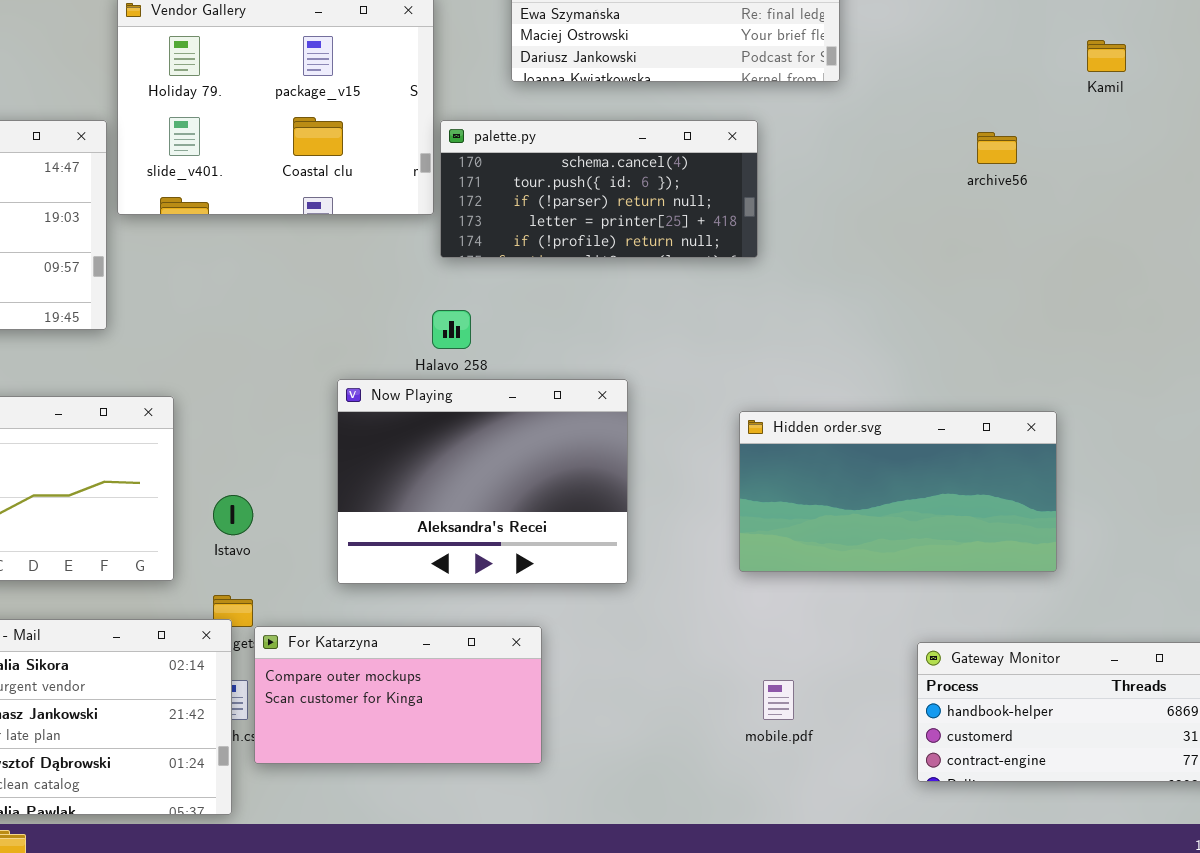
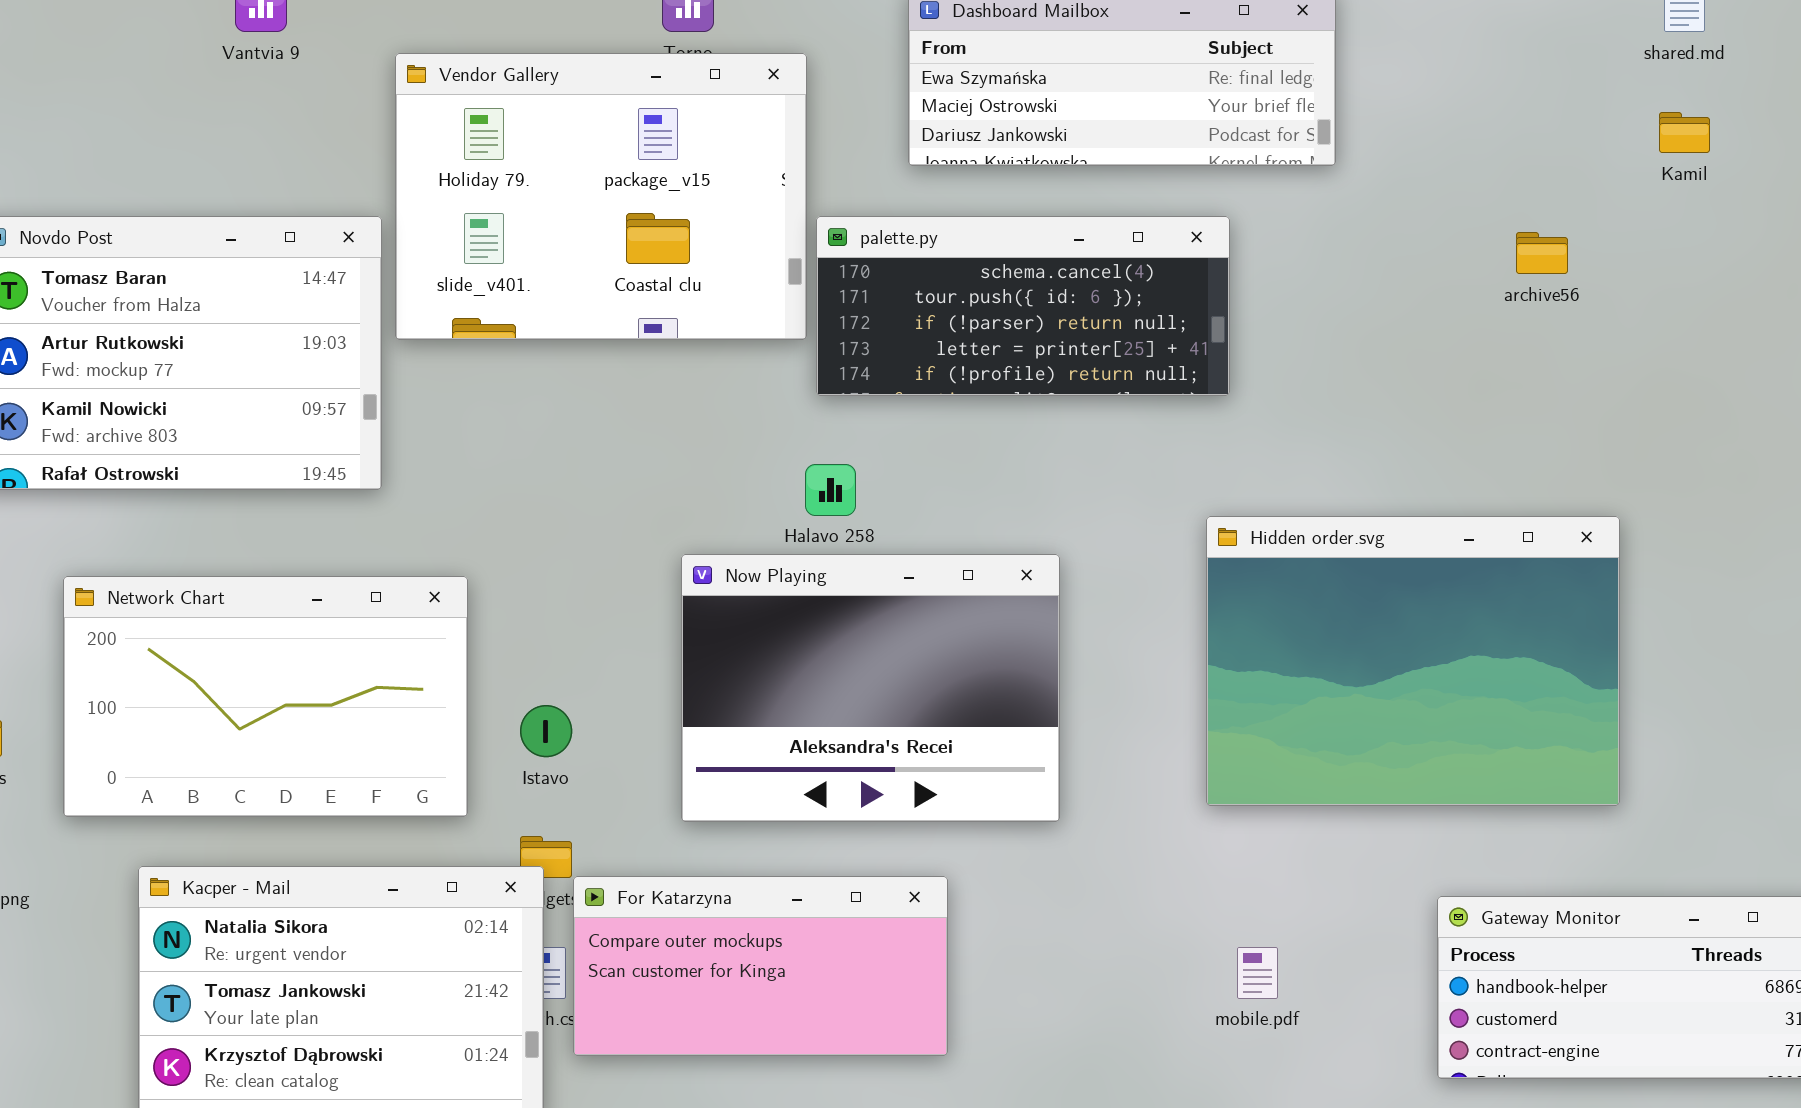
Hidden order.svg: [739,411,1057,572] -> [1206,516,1620,806], resized

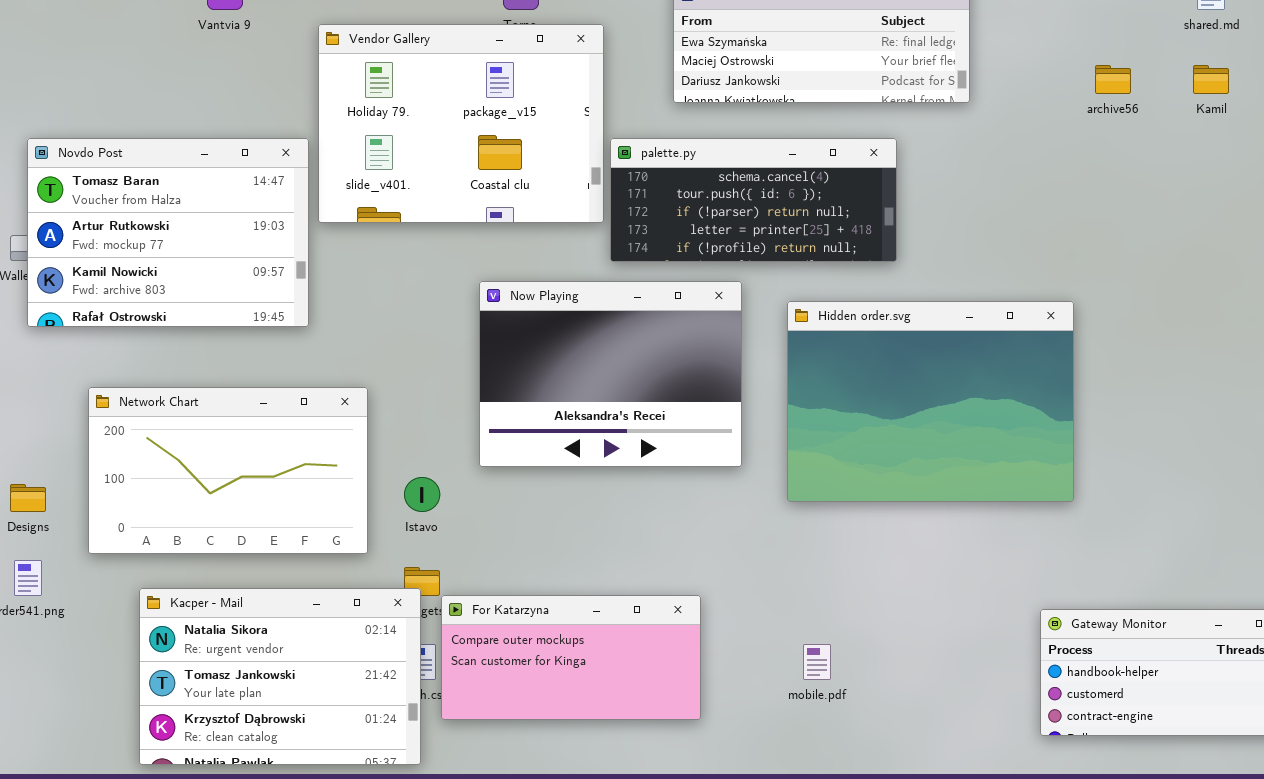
archive56: [1516,232,1568,274] -> [1095,65,1131,94], moved
Hidden order.svg: [1206,516,1620,806] -> [787,301,1074,502], moved
Now Playing: [681,554,1060,822] -> [479,281,742,467], moved
mobile.pdf: [1237,947,1278,999] -> [803,644,831,680], moved

